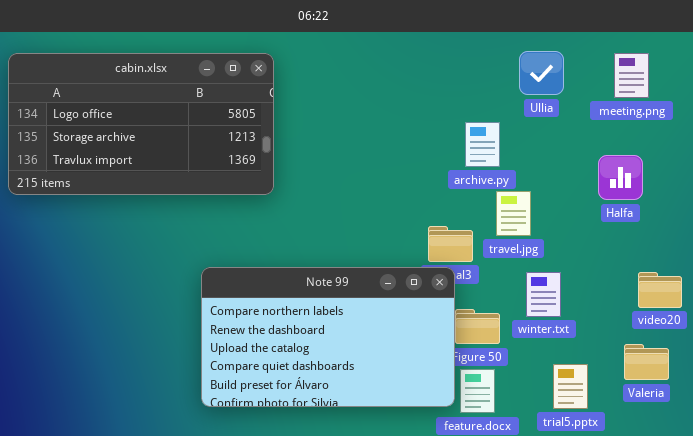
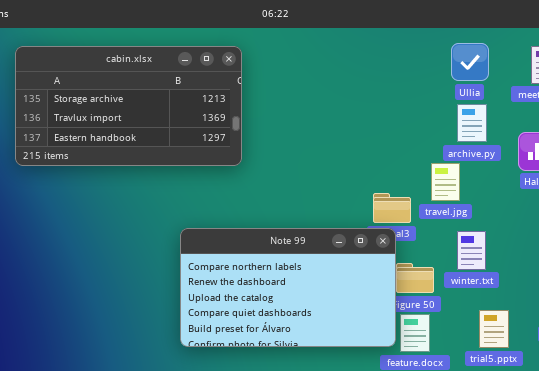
cabin.xlsx: [8,53,274,195] -> [15,46,242,166], scrolled down 1 row
archive.py: [465,122,500,167] -> [457,104,487,142], moved

